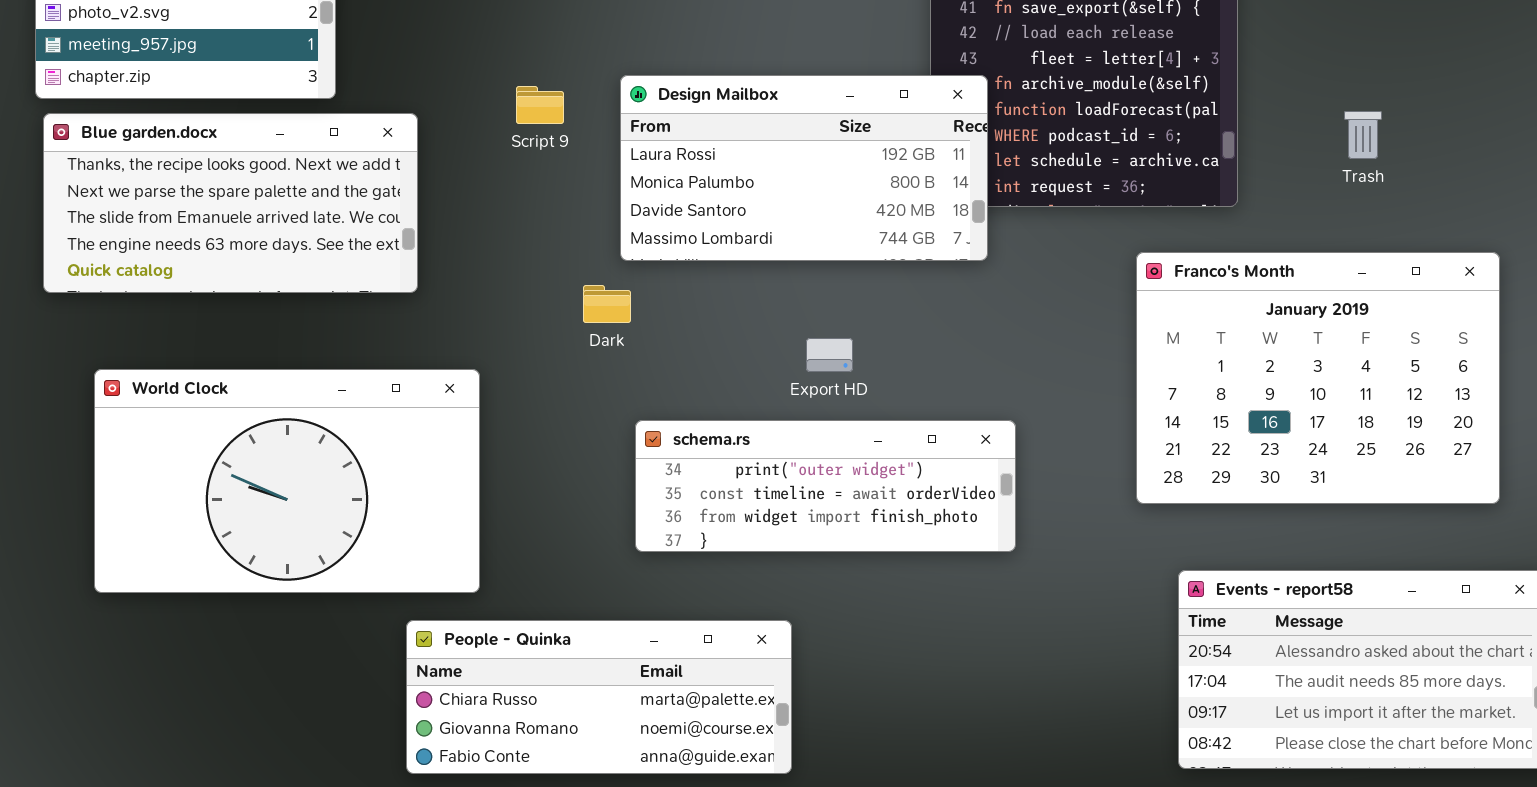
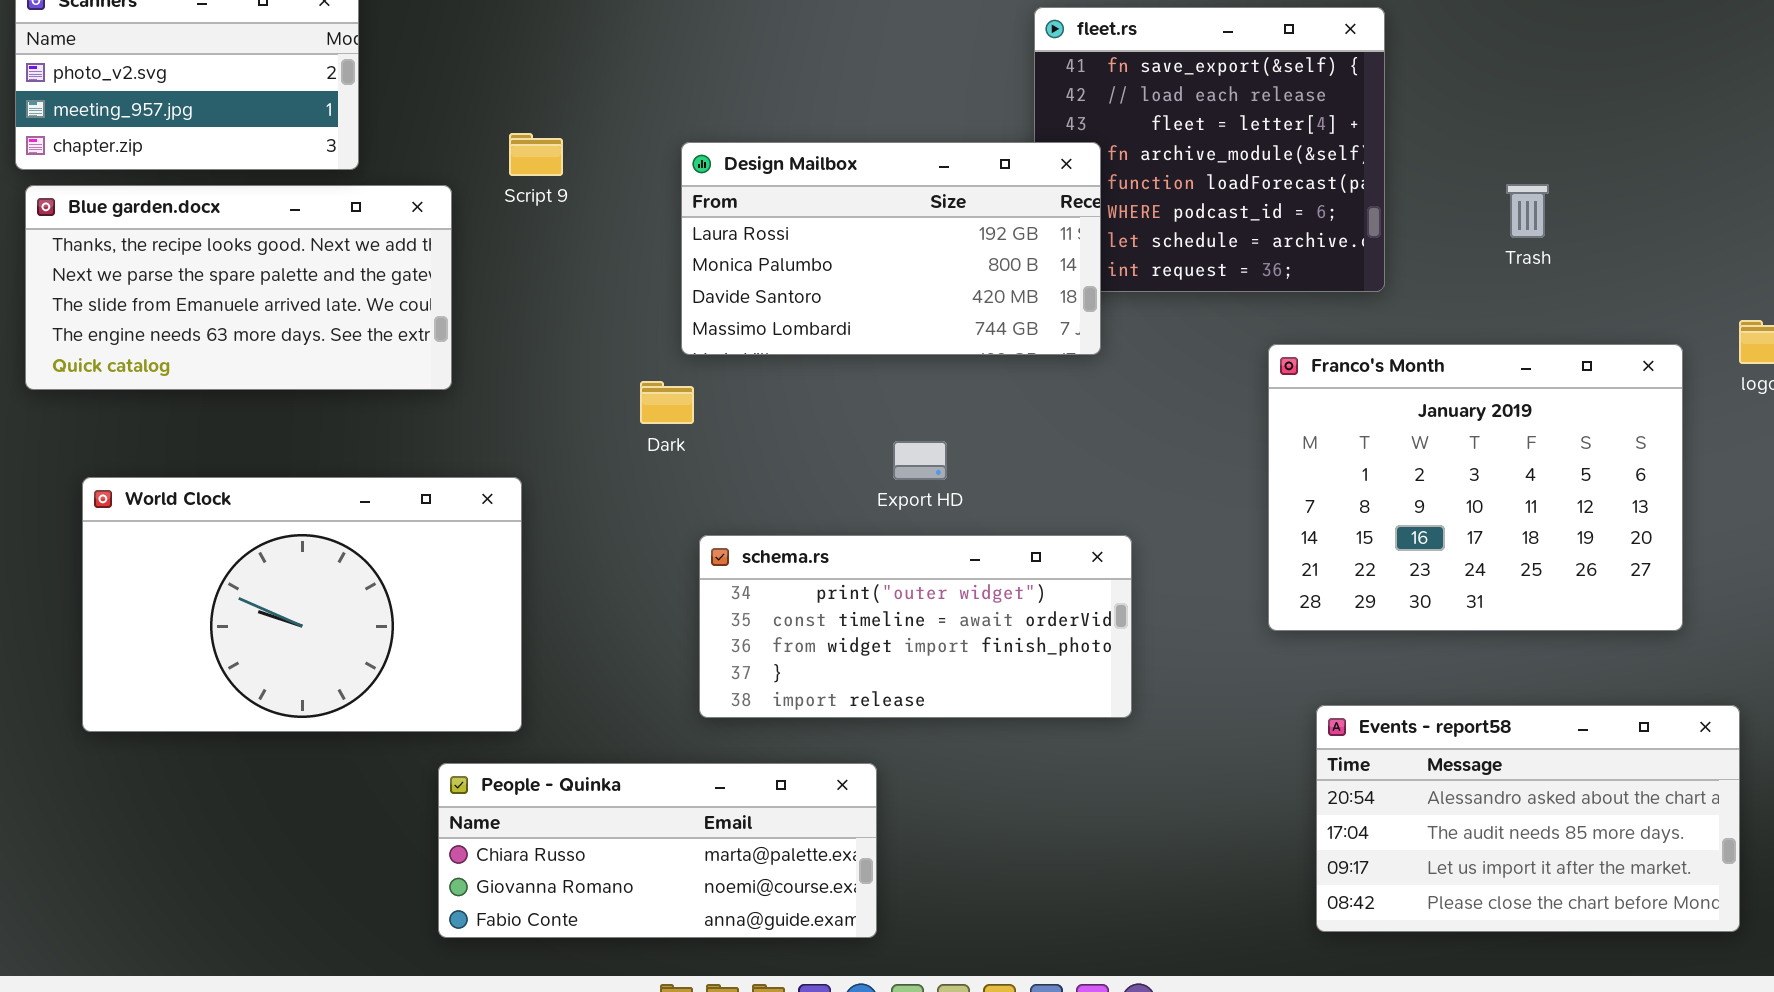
Script 9: [516,86,564,124] -> [509,133,563,176], moved
schema.rs: [635,420,1016,552] -> [699,535,1132,718], resized

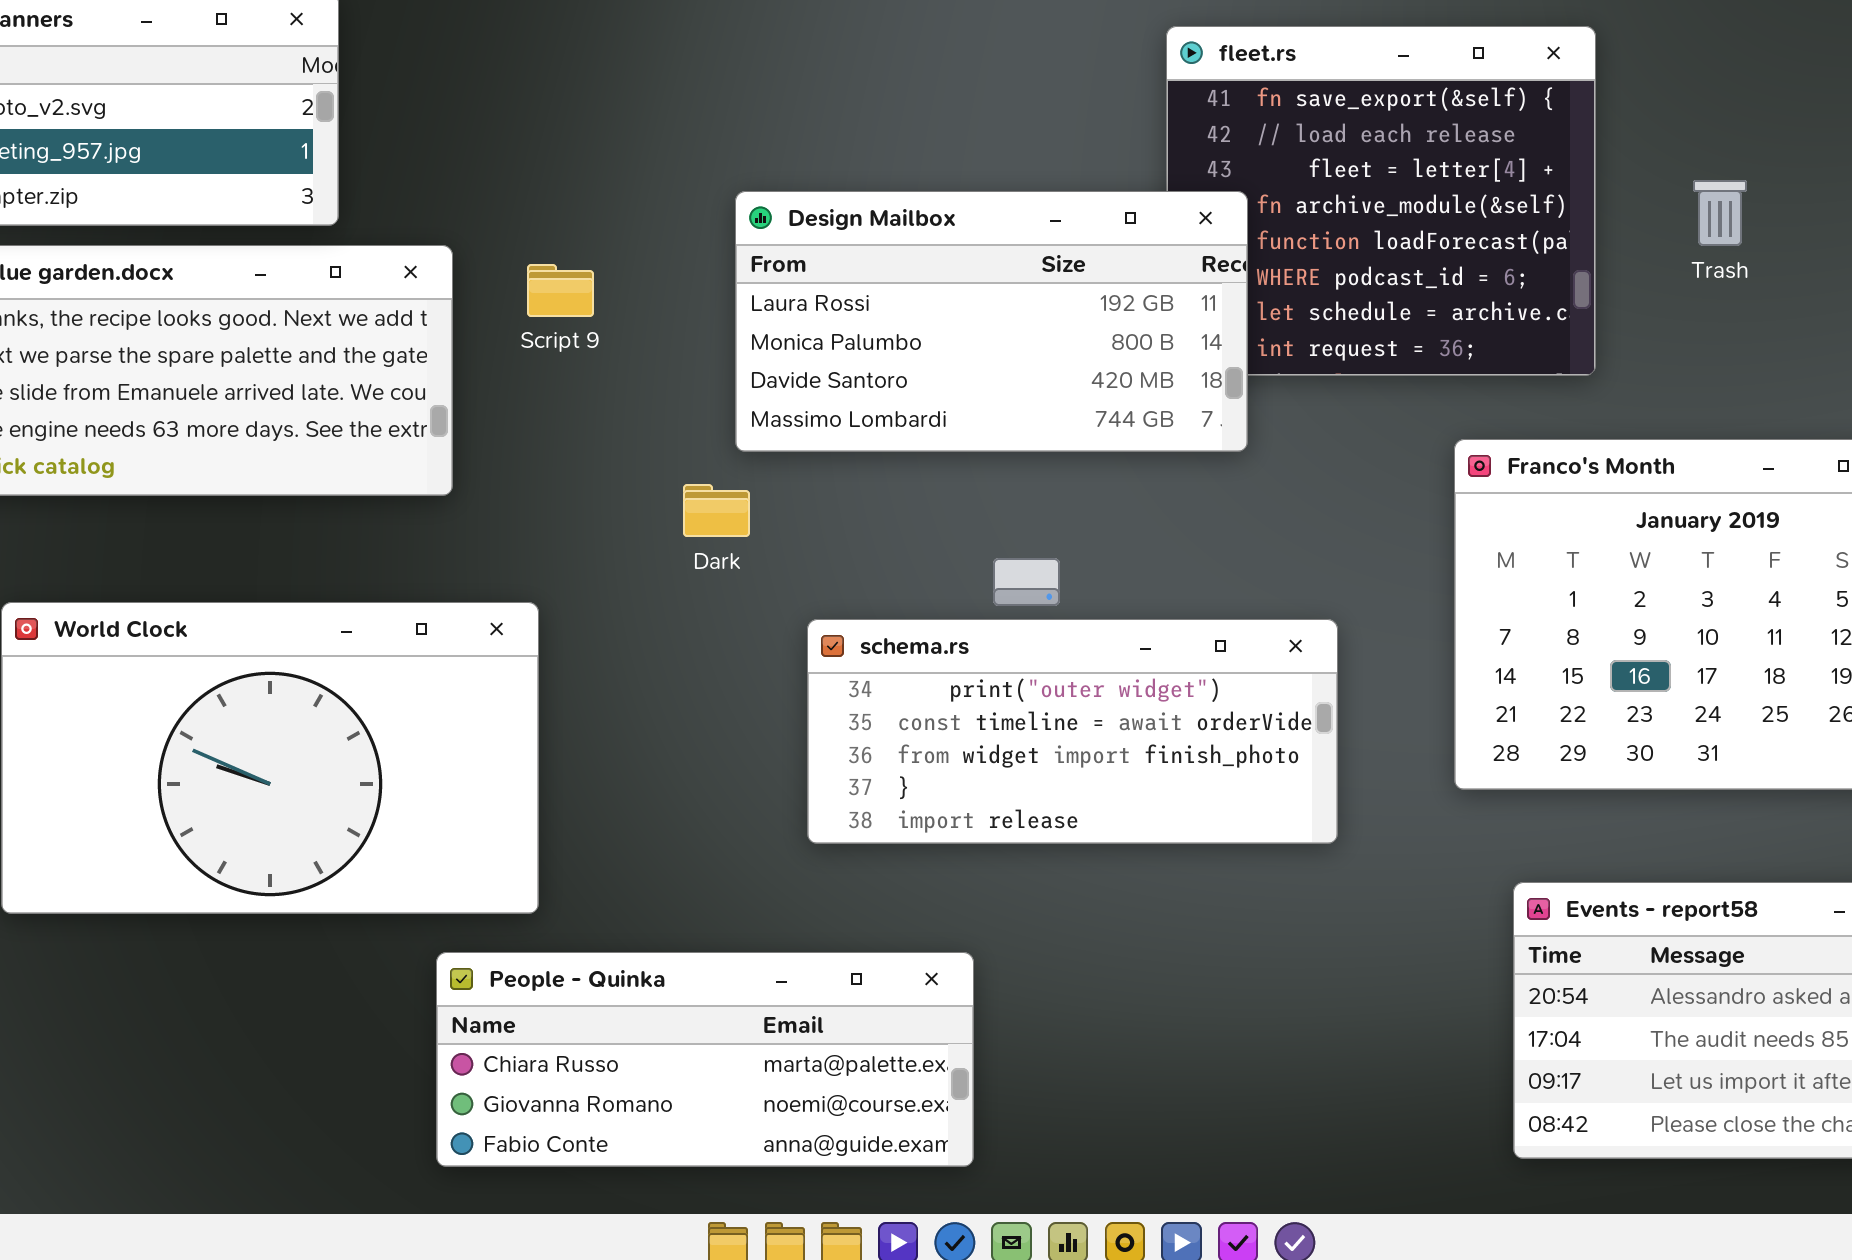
Script 9: [509,133,563,176] -> [527,264,594,317], moved
Trash: [1506,184,1549,238] -> [1693,180,1747,246], moved
schema.rs: [699,535,1132,718] -> [807,619,1338,844], moved

